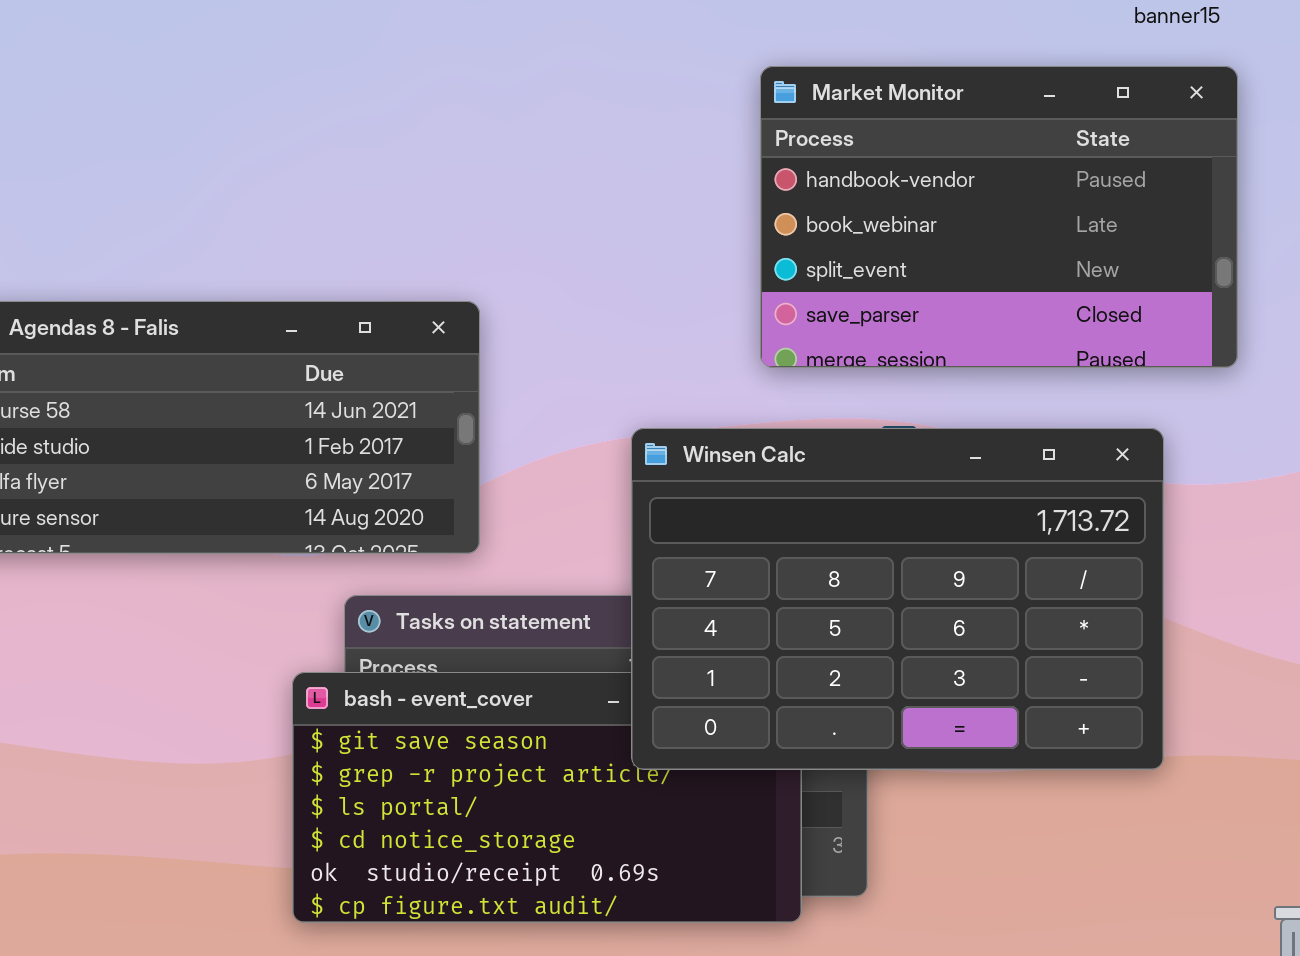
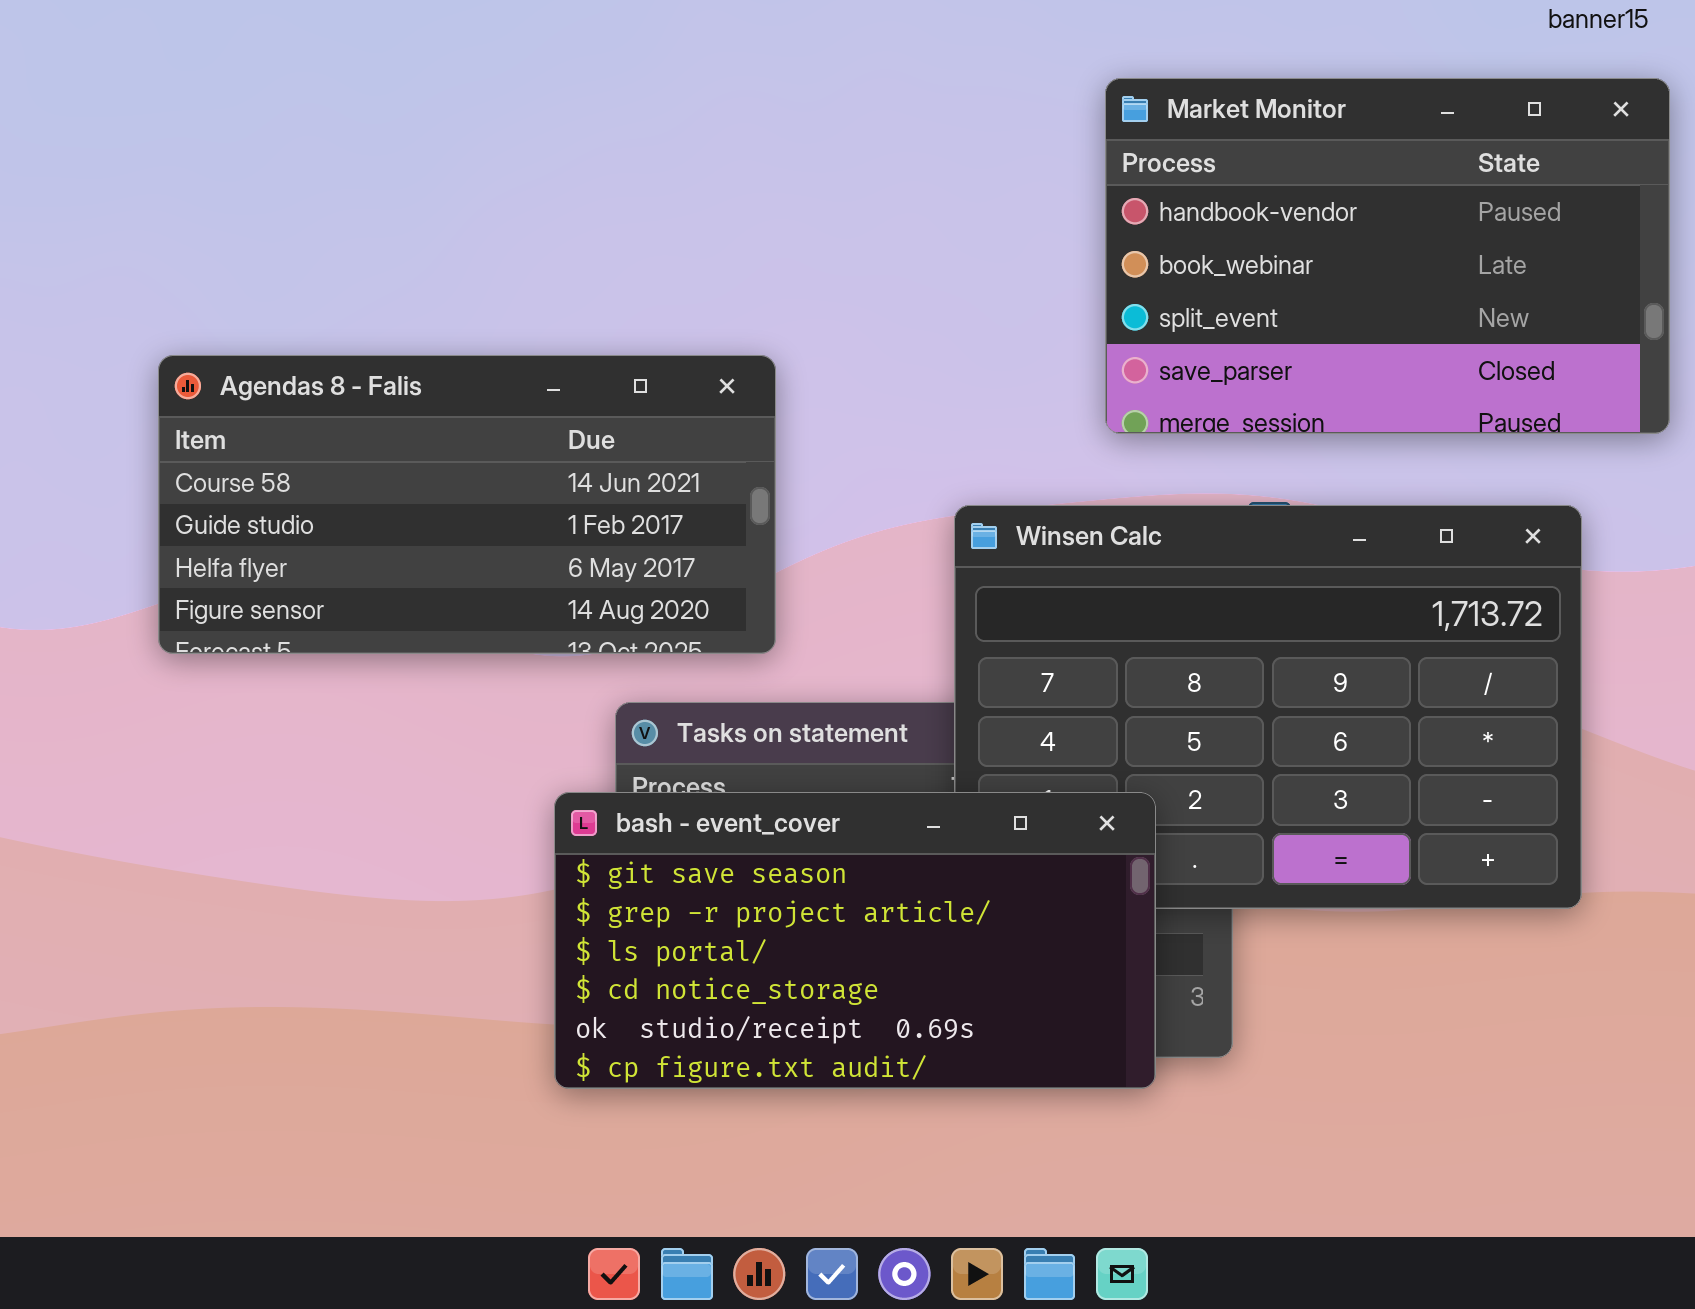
bash - event_cover: [292,672,802,923] -> [554,792,1156,1089], raised

